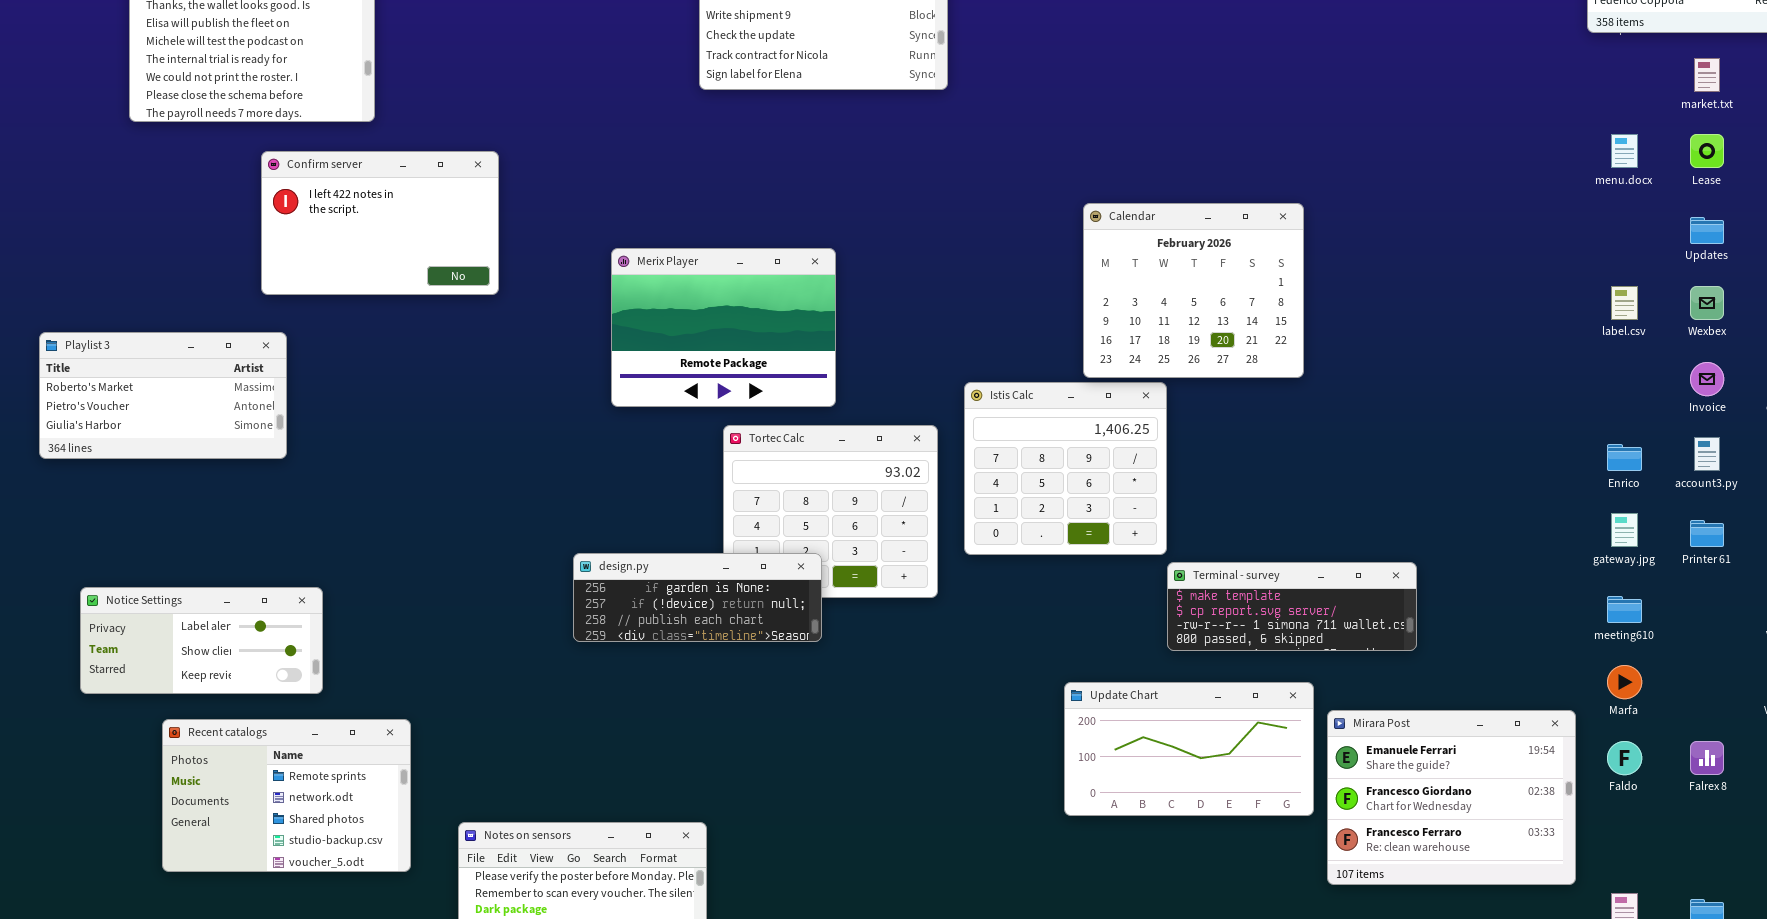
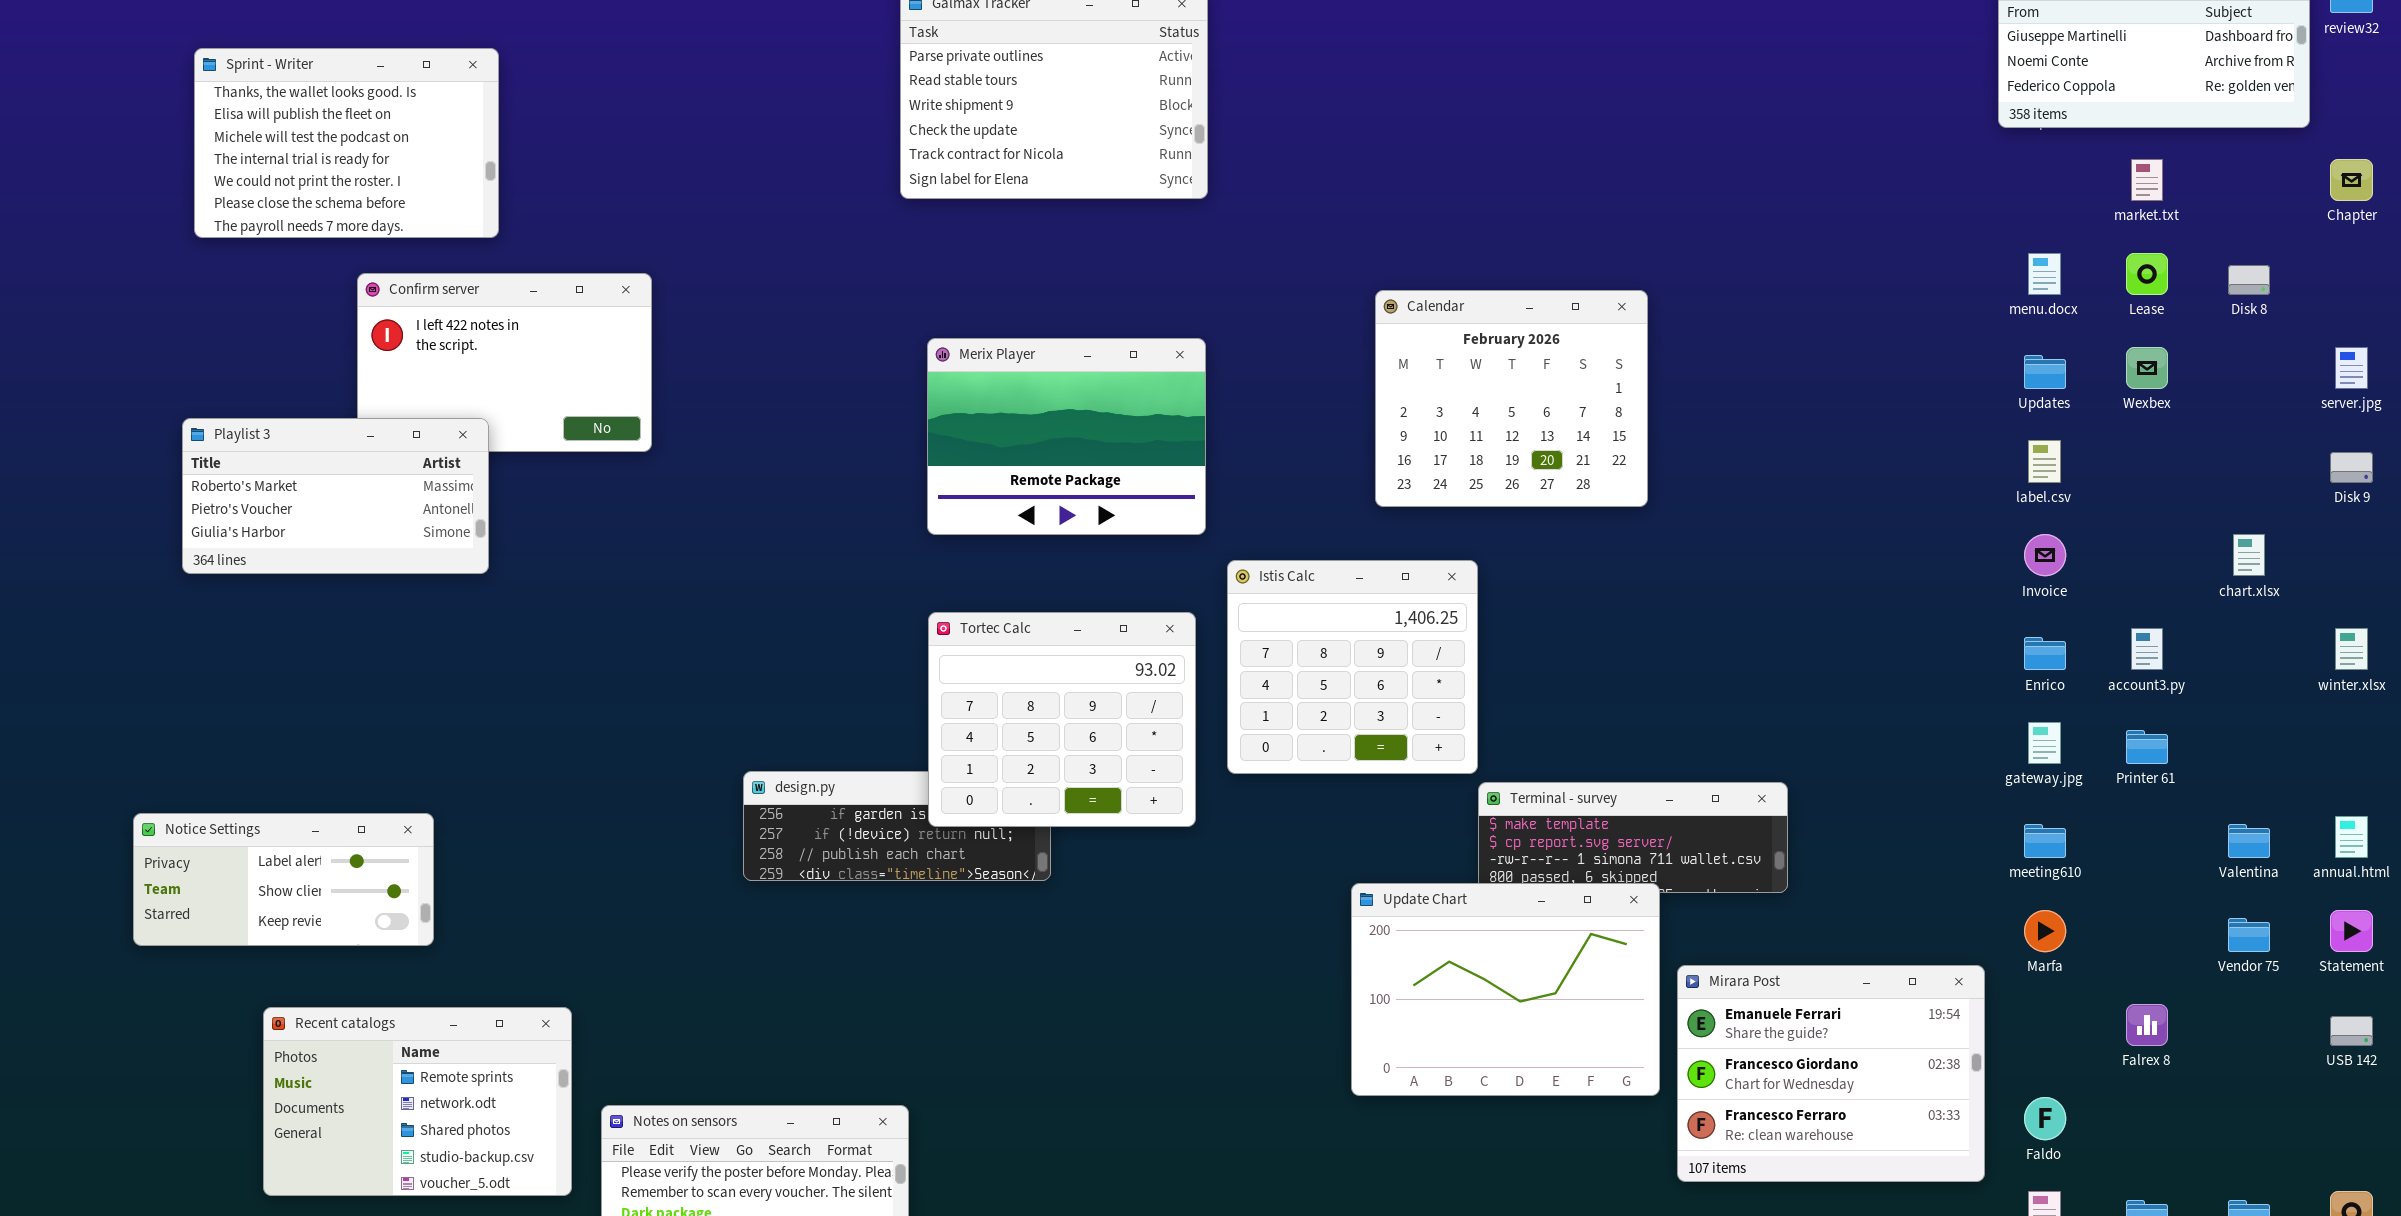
Calendar: [1083,203,1304,378] -> [1375,290,1648,507], moved
Updates: [1690,217,1724,244] -> [2024,355,2066,389], moved
Merix Player: [611,248,836,407] -> [927,338,1206,535], moved
Wexbex: [1690,286,1724,320] -> [2126,347,2168,389], moved
Playlist 3: [39,332,287,459] -> [182,418,489,574], moved
Invoice: [1690,362,1724,396] -> [2024,534,2066,576], moved
Tortec Calc: [723,425,938,598] -> [928,612,1196,827], raised
Update Chart: [1064,682,1314,816] -> [1351,883,1660,1096], resized
Recent catalogs: [162,719,411,872] -> [263,1007,572,1196], moved
Faldo: [1607,741,1642,775] -> [2024,1097,2066,1140], moved

